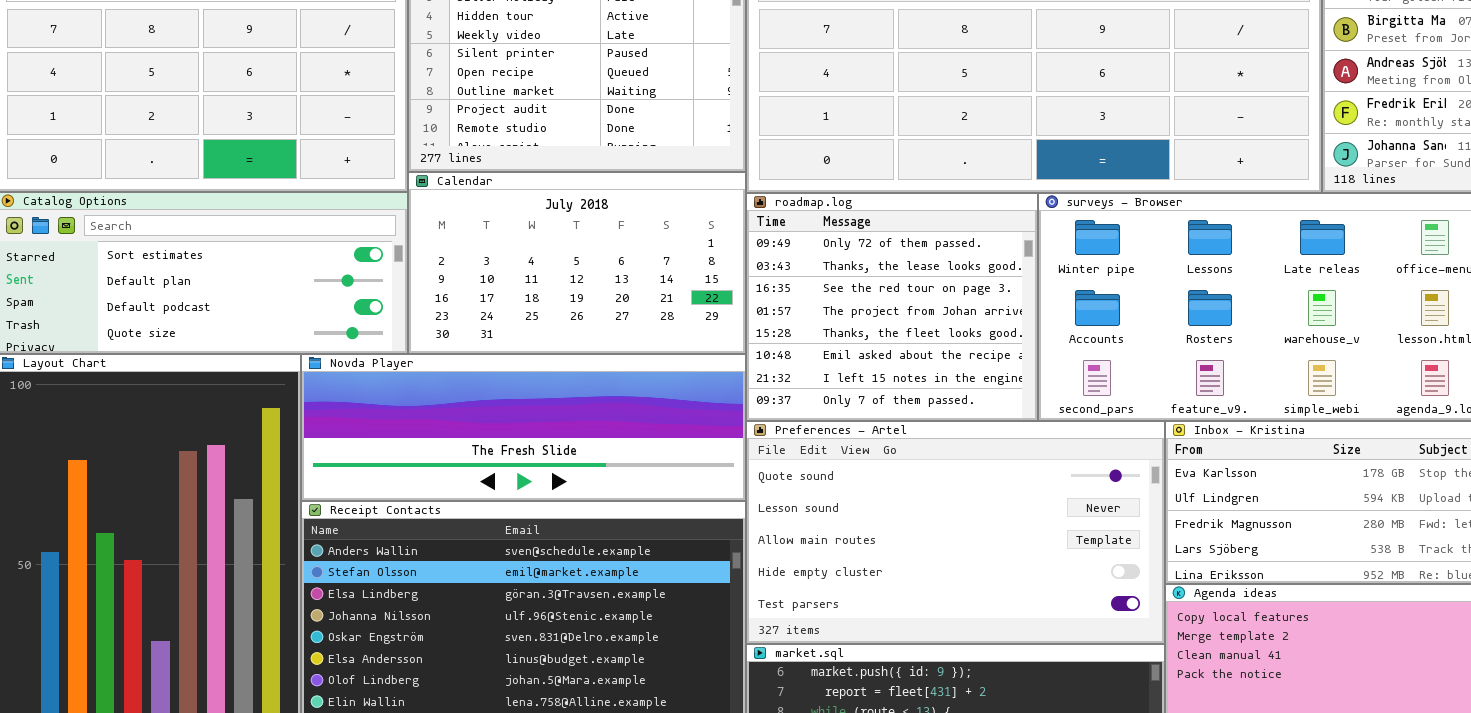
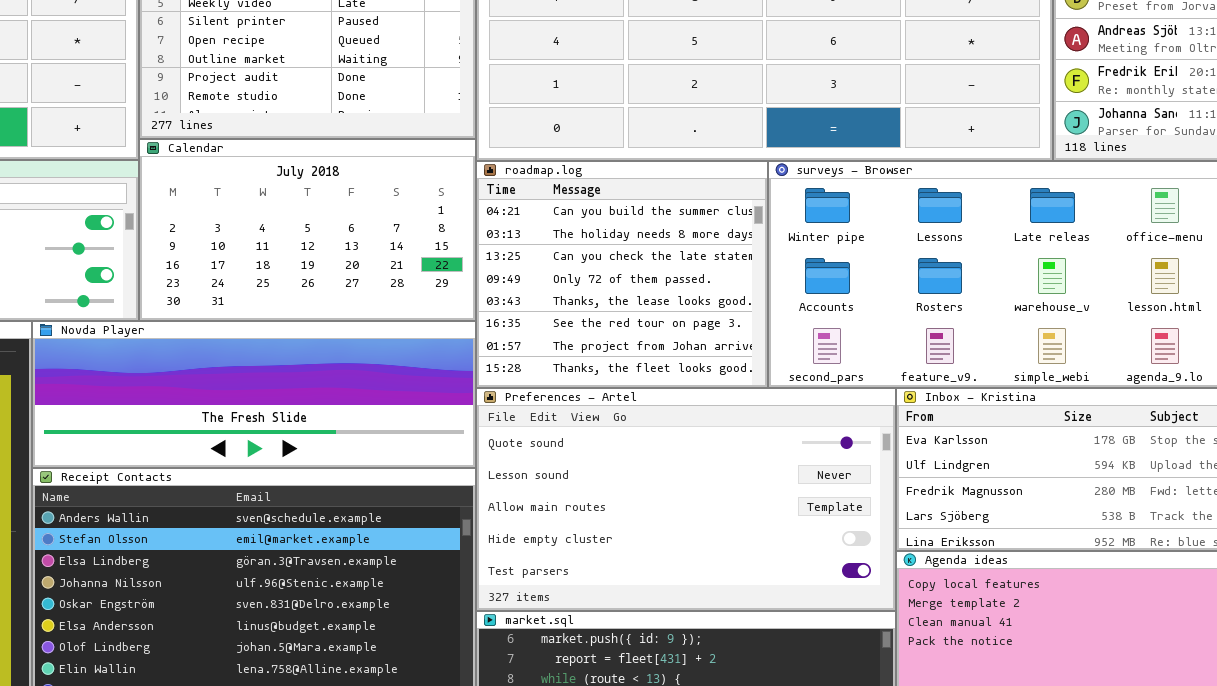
roadmap.log: [746,193,1038,421] -> [476,161,768,388], scrolled up 3 rows

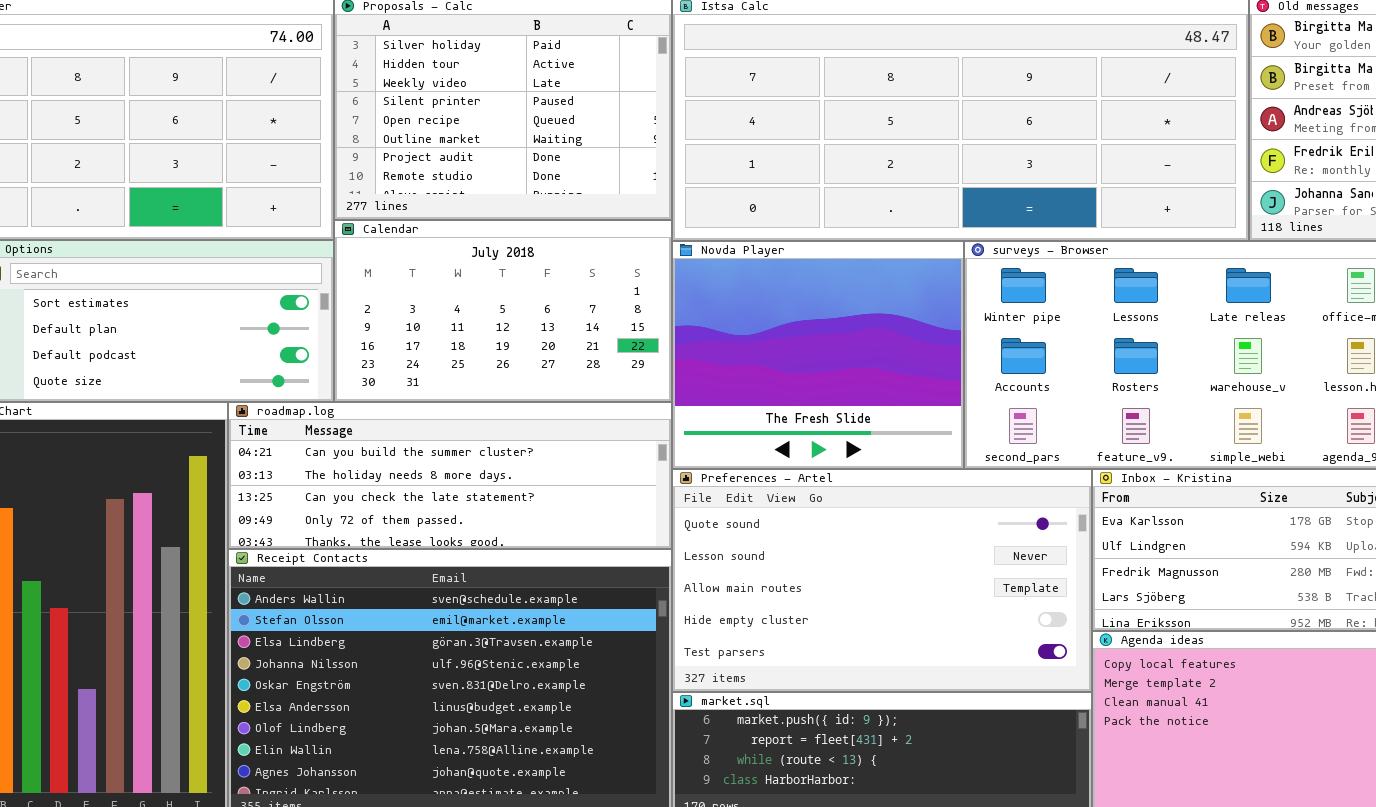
roadmap.log: [476,161,768,388] -> [228,402,672,549], moved, resized
Novda Player: [32,321,476,468] -> [672,241,964,469], moved, resized

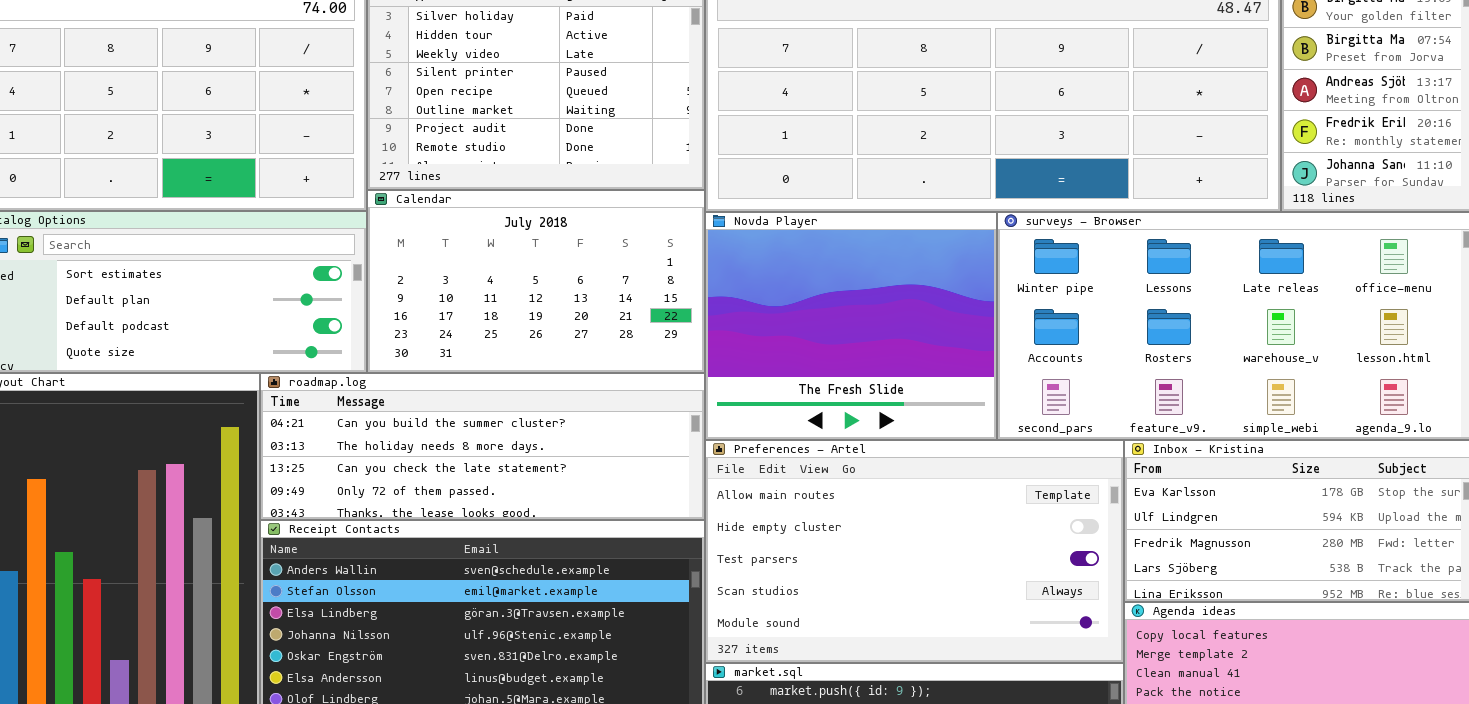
Preferences - Artel: [672,469,1092,692] -> [705,440,1124,663], scrolled down 2 rows

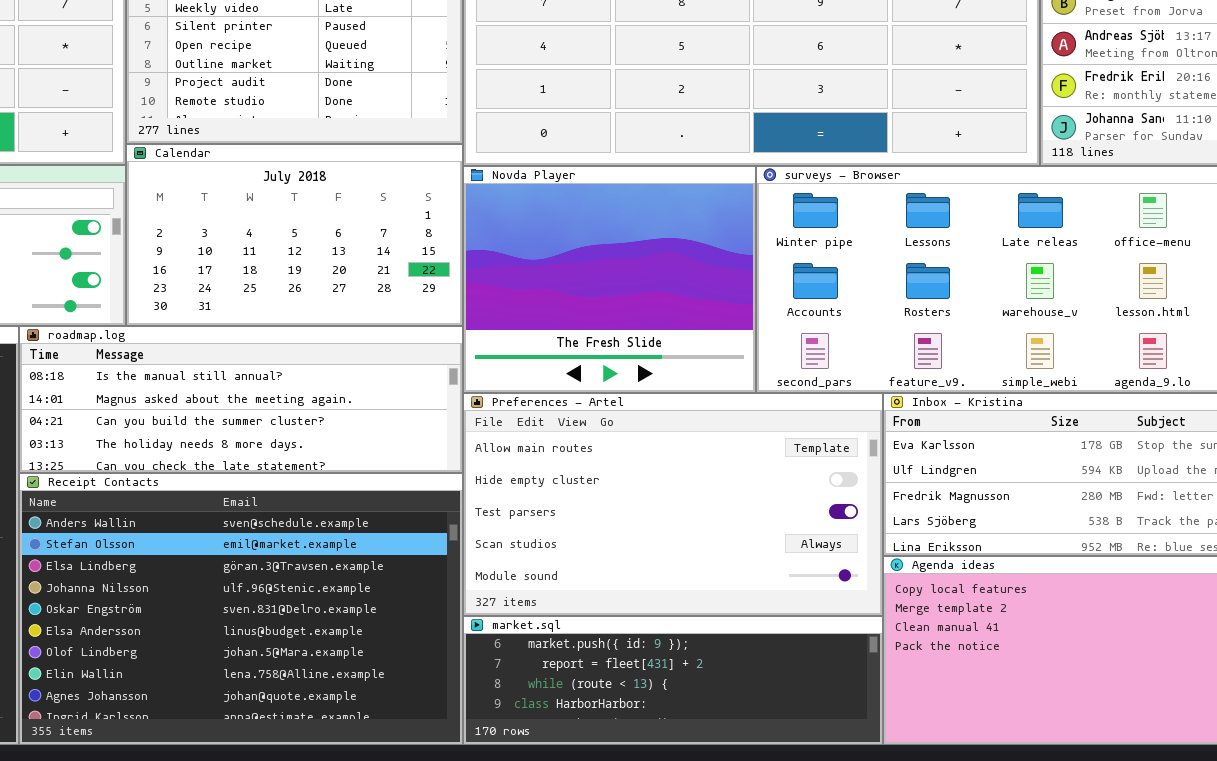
roadmap.log: [260,373,705,520] -> [19,326,463,473], scrolled up 2 rows

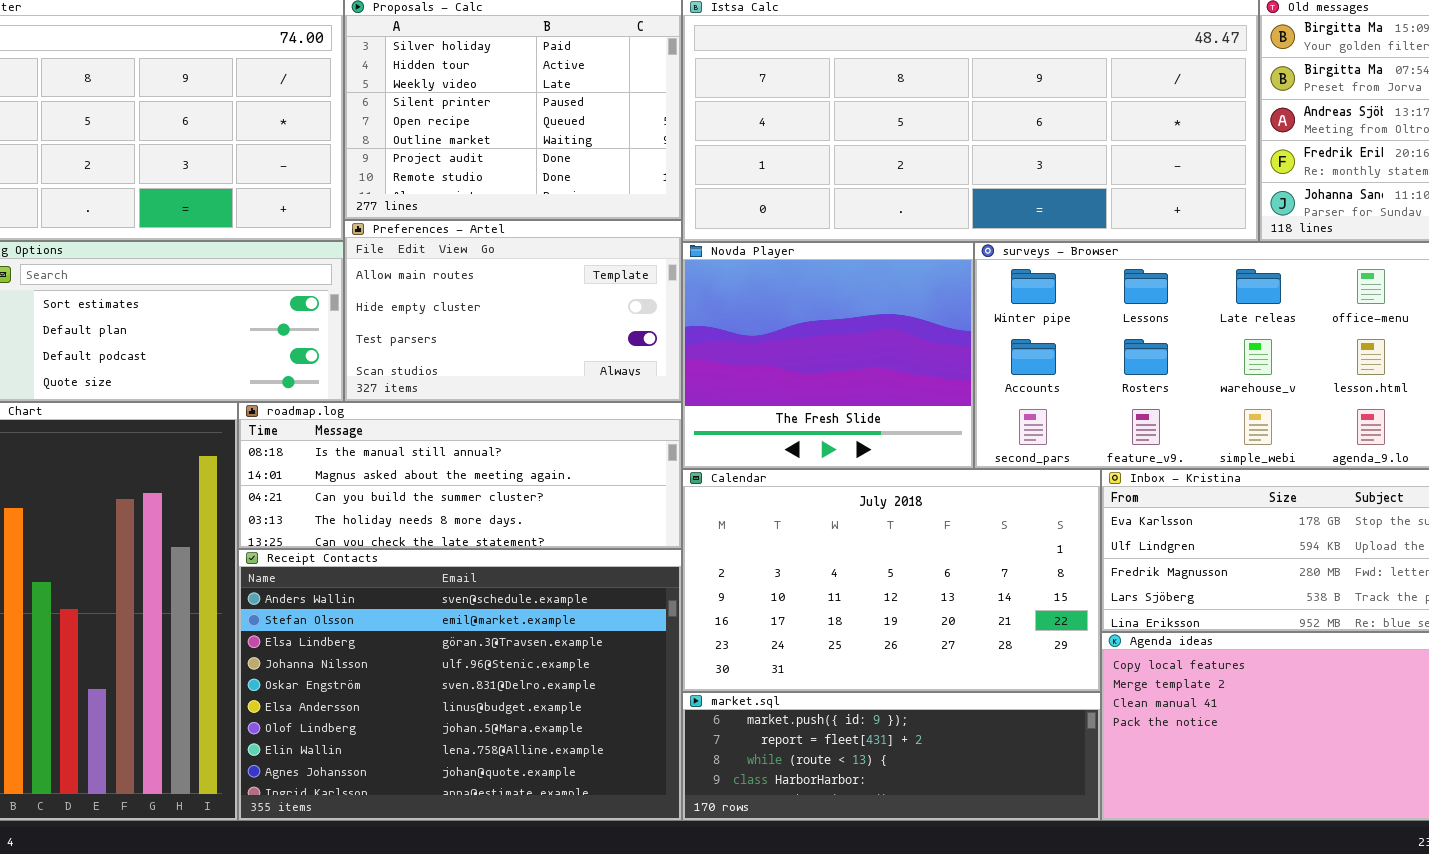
Calendar: [126,144,463,326] -> [682,469,1101,692], moved, resized
Preferences - Artel: [463,393,883,616] -> [344,220,682,402], moved, resized

